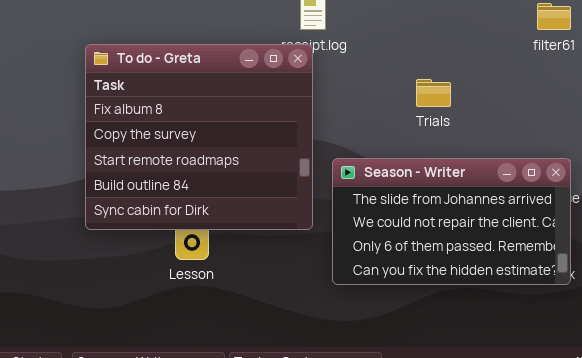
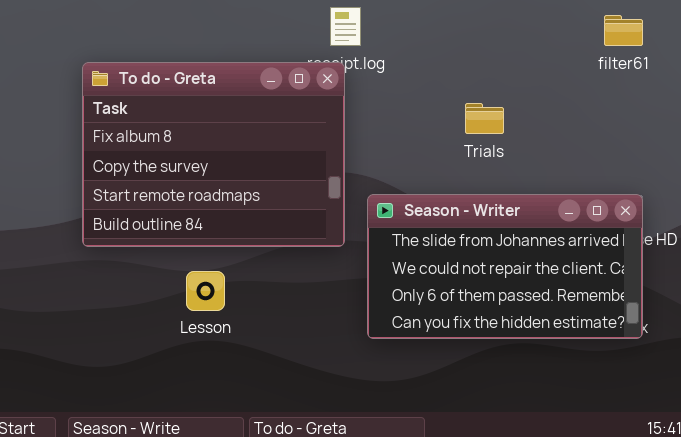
To do - Greta: [85,44,313,230] -> [82,62,345,247], resized

